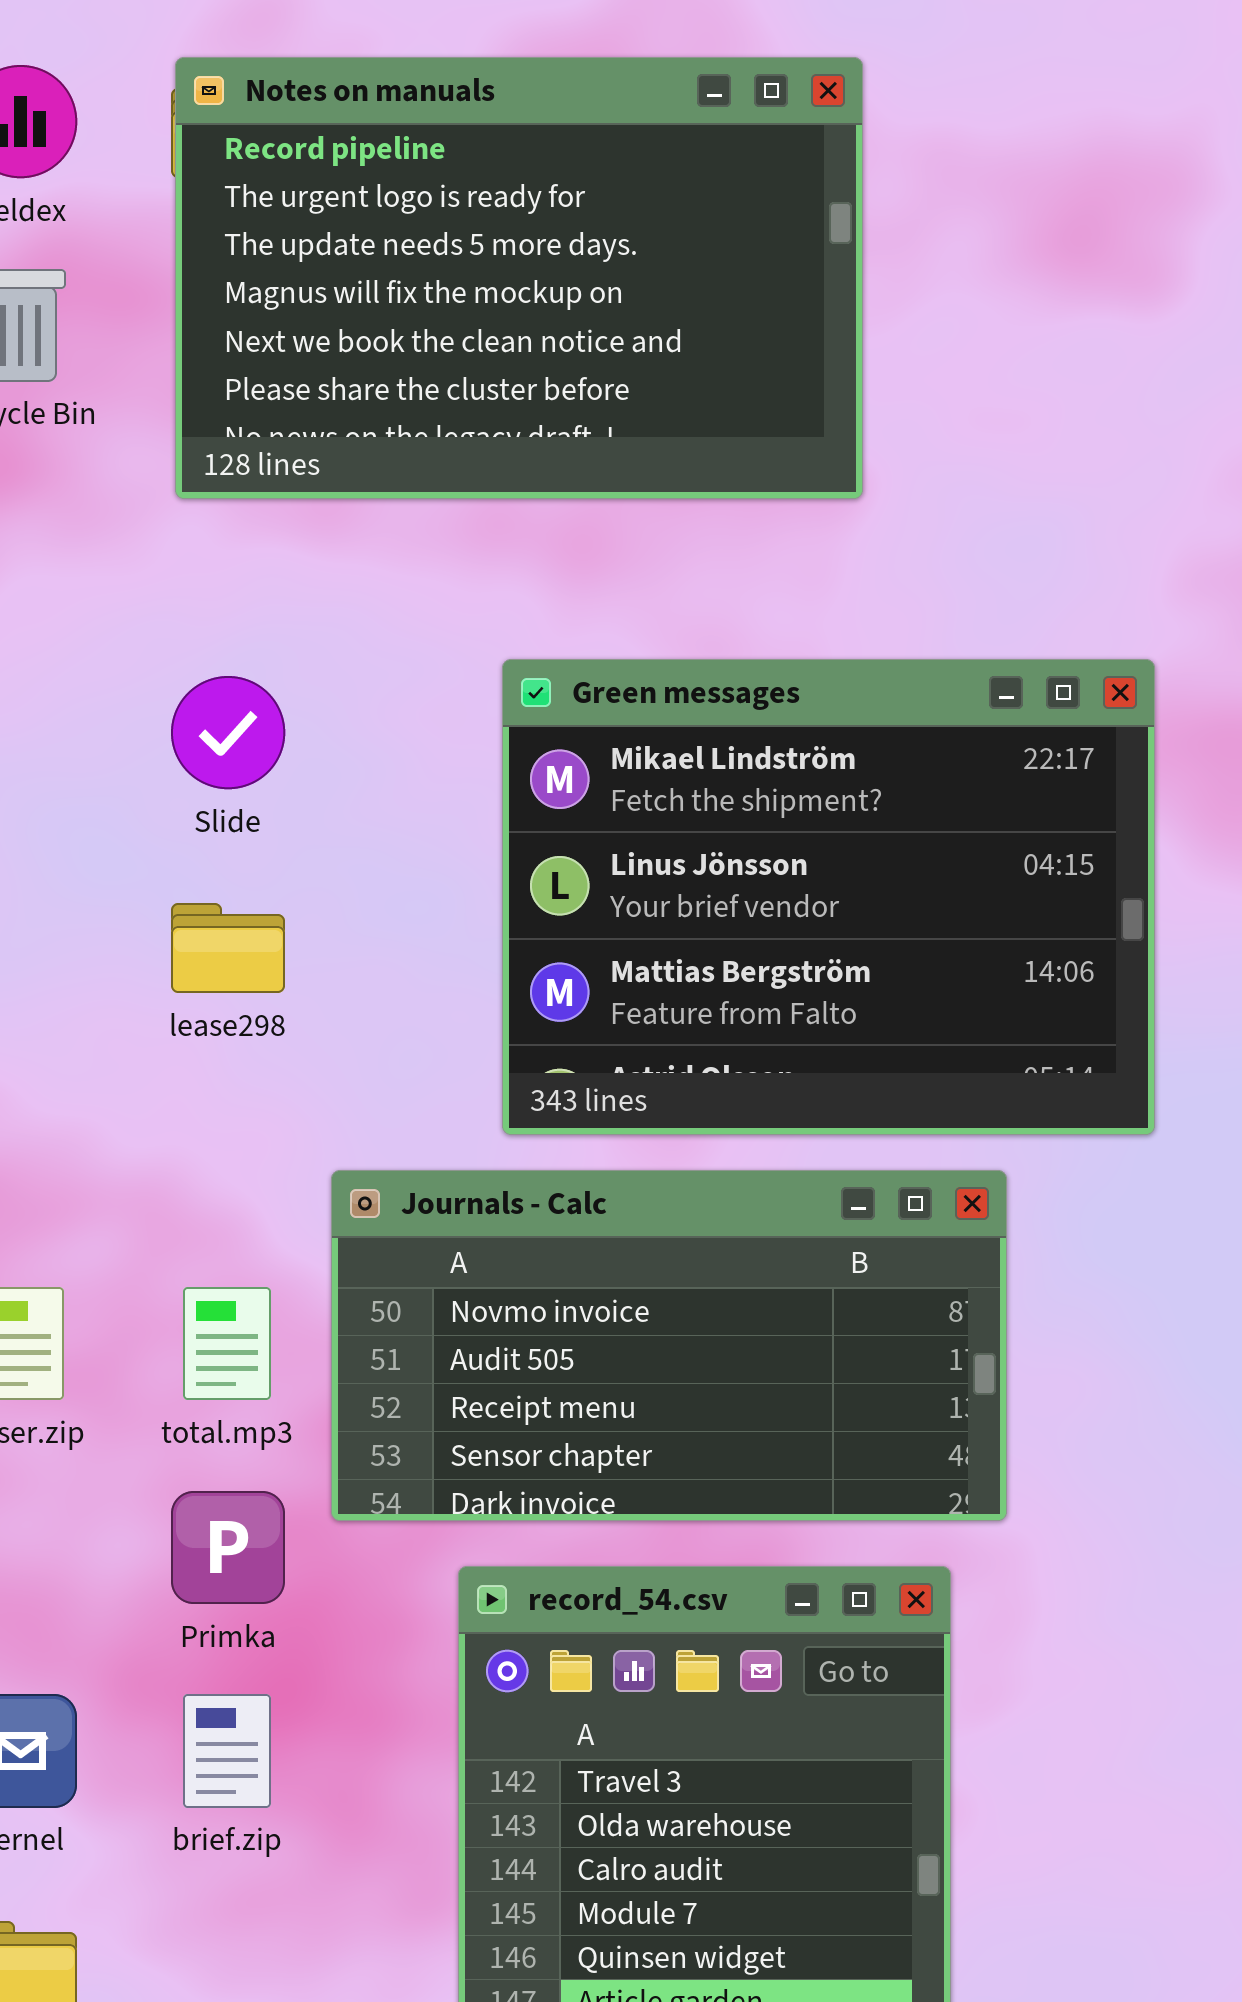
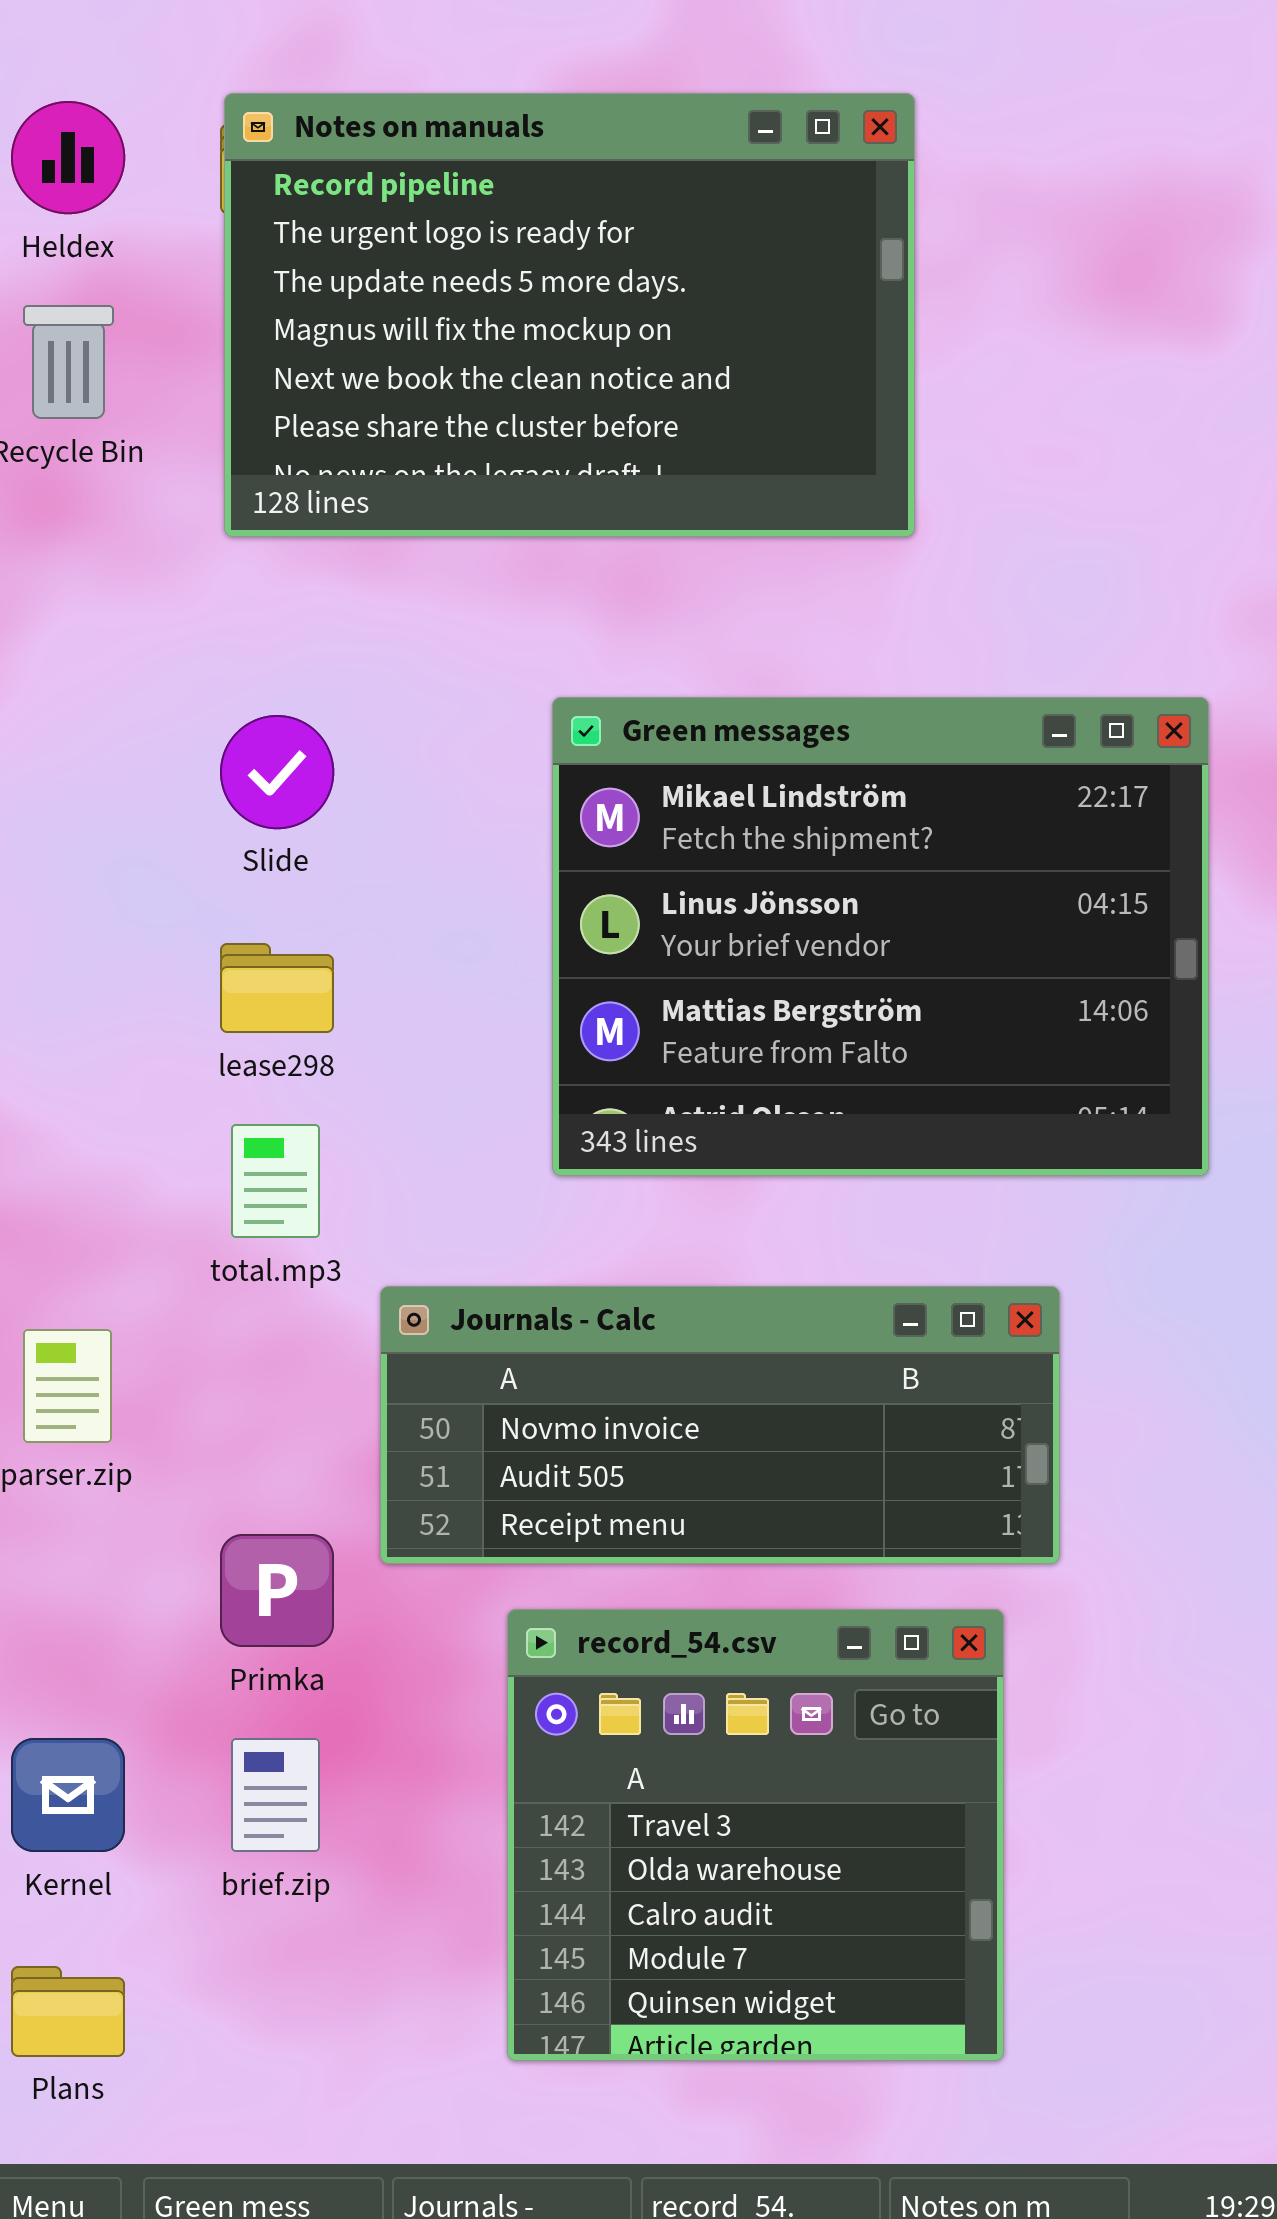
Journals - Calc: [331,1170,1007,1521] -> [380,1286,1060,1564], resized
total.mp3: [183,1287,271,1400] -> [231,1124,320,1238], moved

